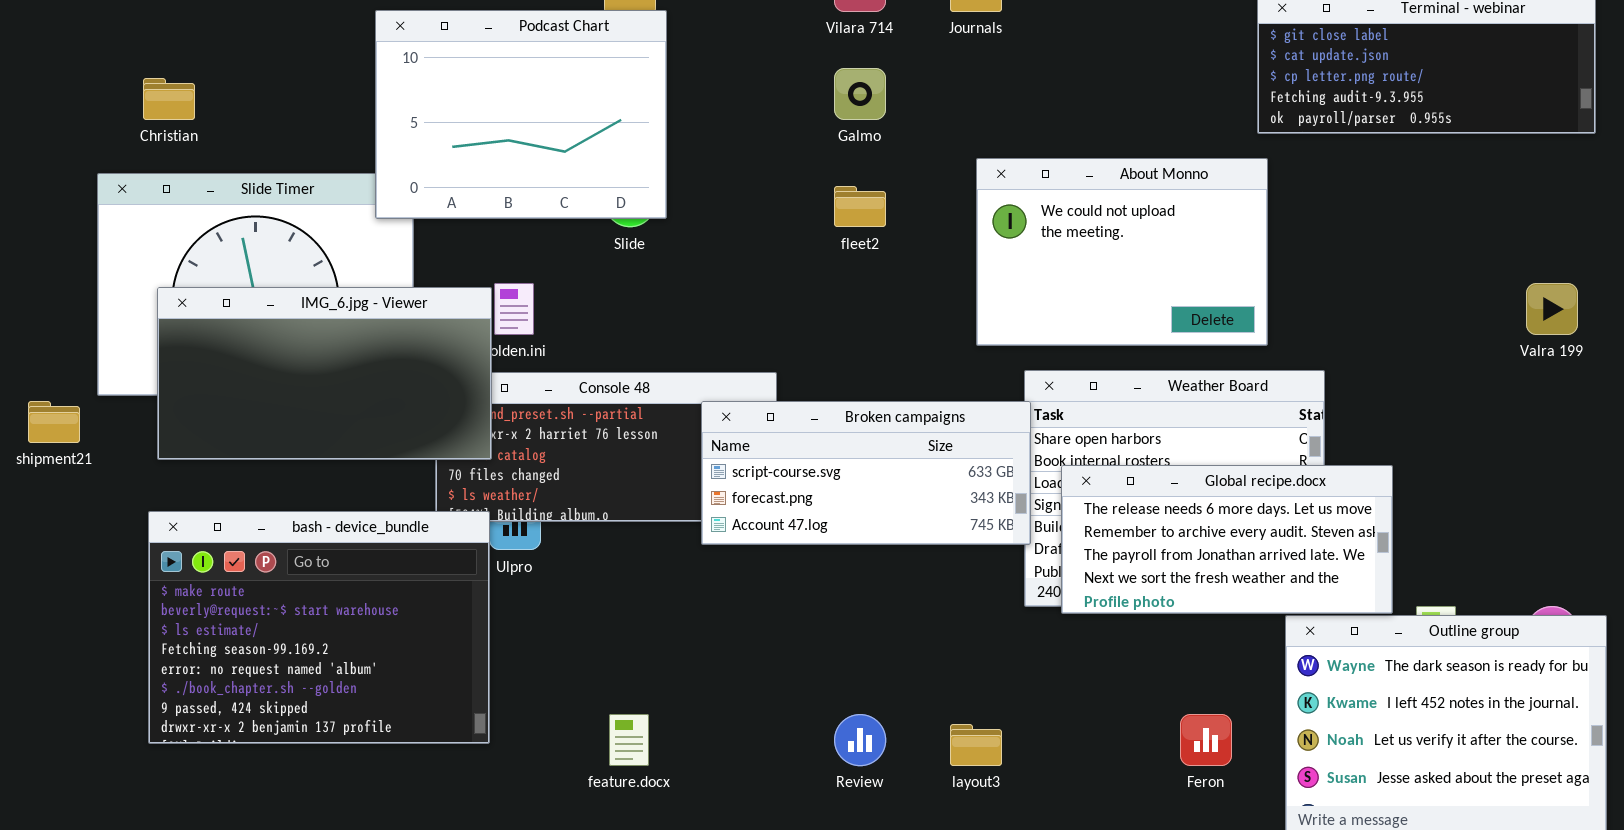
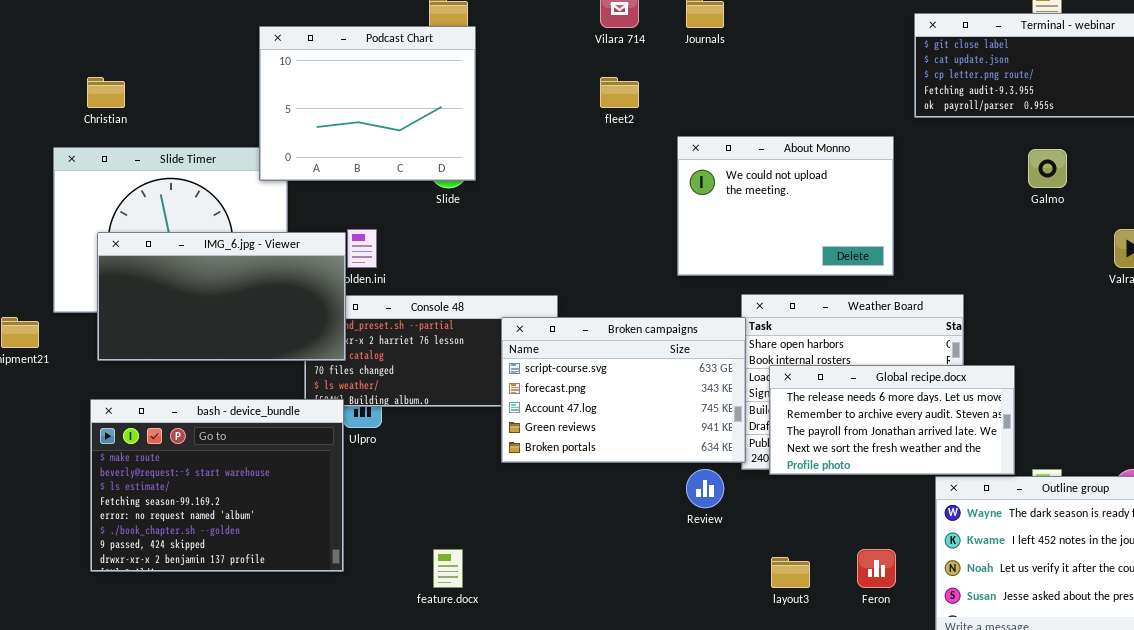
Galmo: [834,68,886,120] -> [1028,149,1067,188], moved
About Monno: [976,158,1268,346] -> [677,136,894,276], moved
fleet2: [834,186,886,227] -> [600,77,639,108], moved
Broken campaigns: [701,401,1031,545] -> [501,317,746,463], resized
Review: [834,714,886,766] -> [686,469,724,508], moved
layout3: [950,724,1002,766] -> [771,557,810,588], moved

